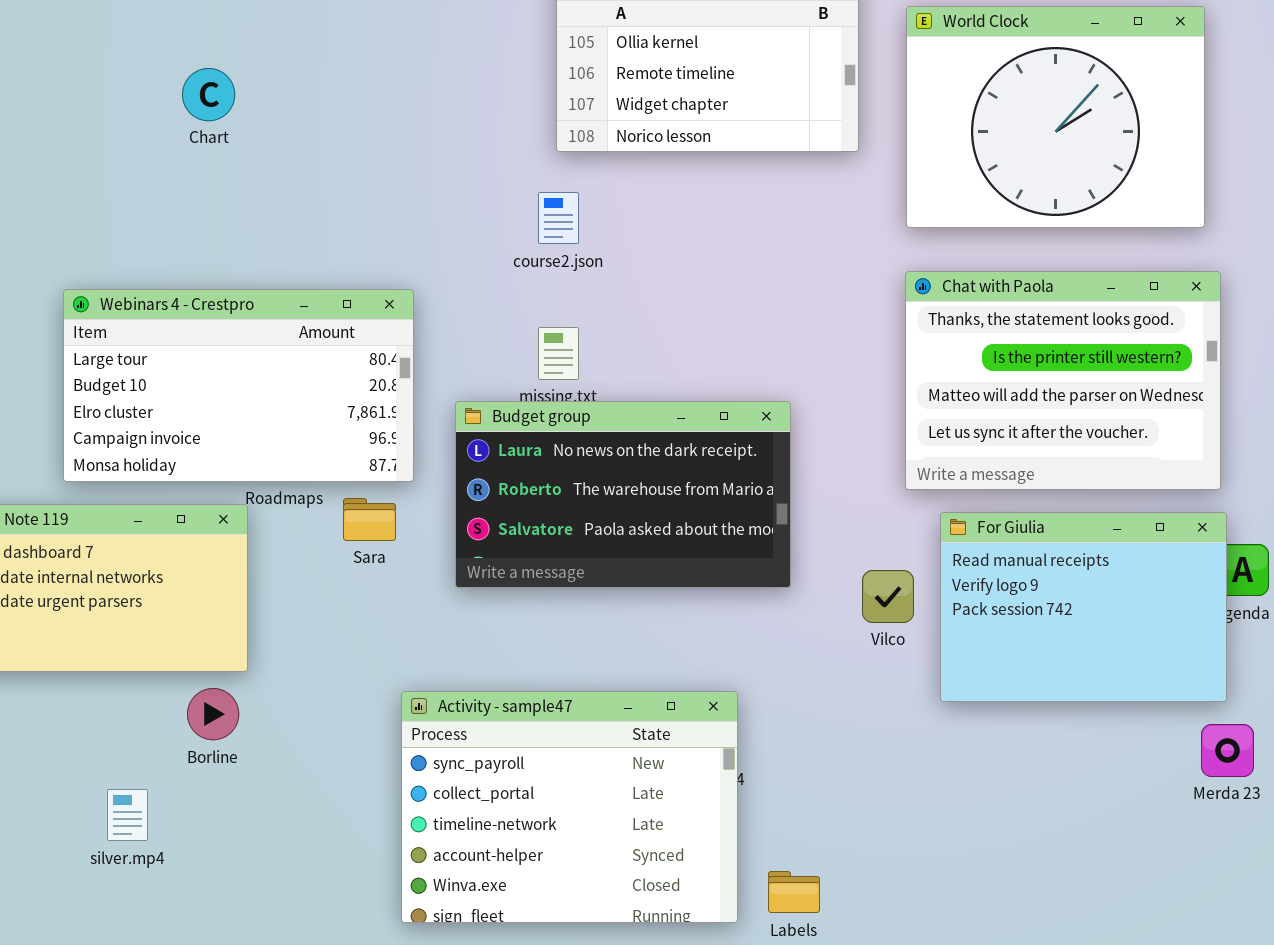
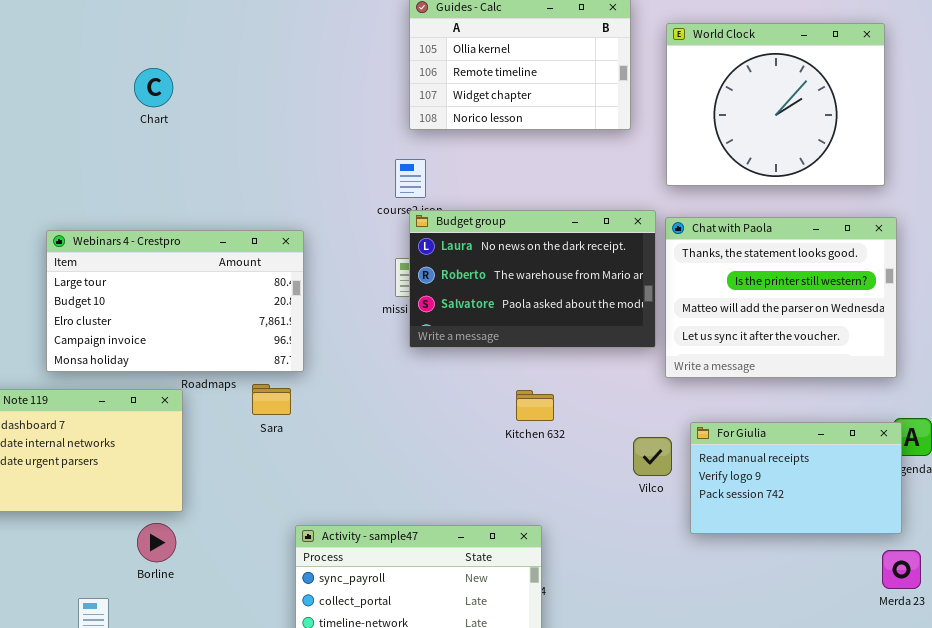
Budget group: [455,401,791,588] -> [409,210,656,348], moved
For Giulia: [940,512,1227,702] -> [690,422,902,534], resized

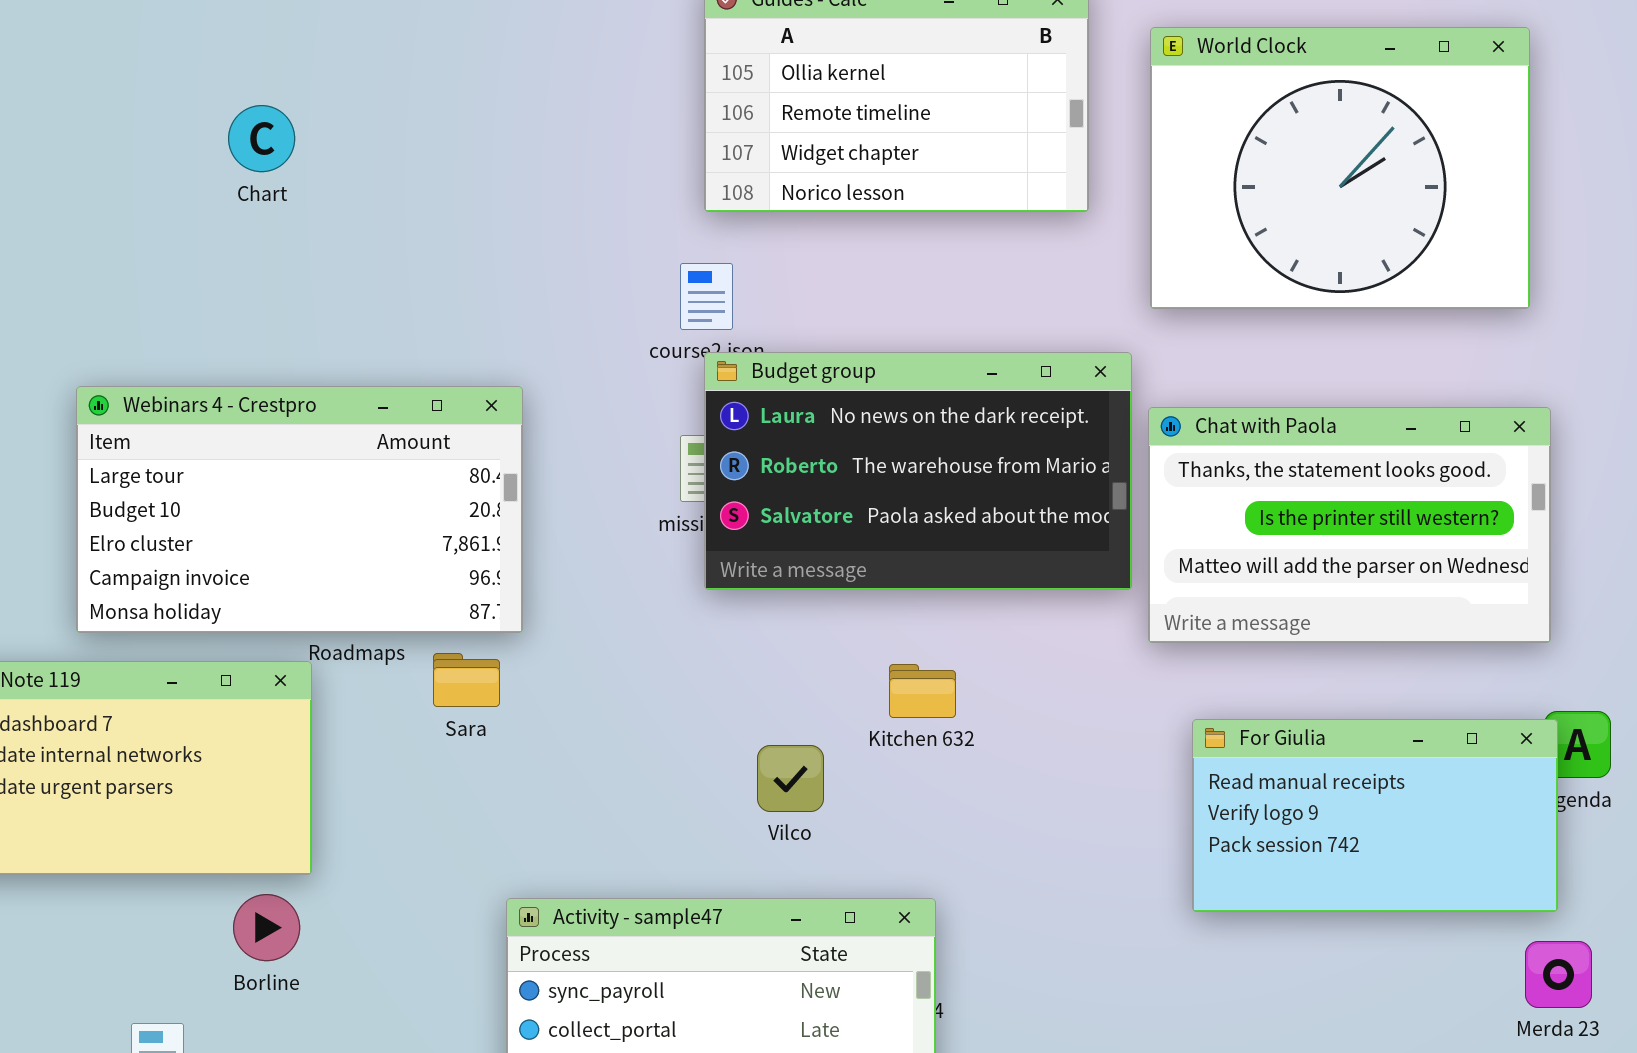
Chat with Paola: [665,217,897,378] -> [1148,407,1551,643], resized
Vilco: [633,437,672,476] -> [757,745,824,812], moved

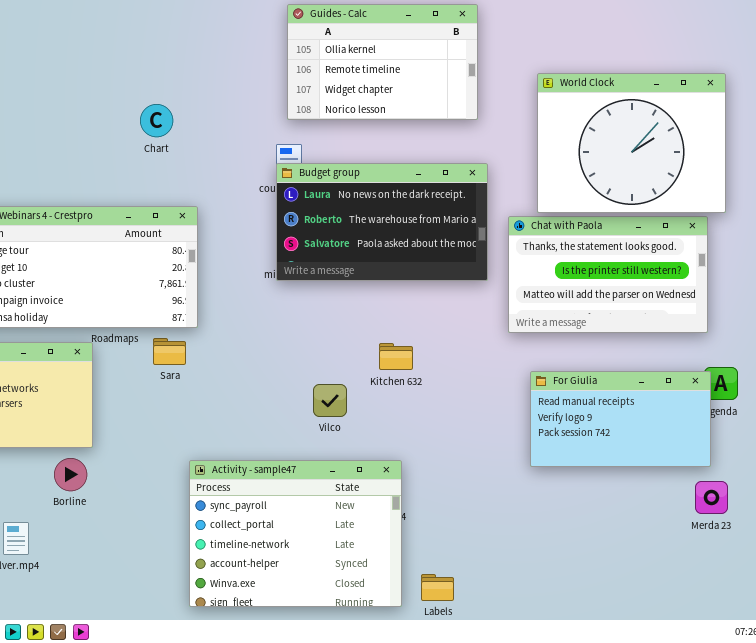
World Clock: [1150,27,1530,309] -> [537,73,726,213], moved
Chart: [228,105,295,172] -> [140,104,173,137], moved
Budget group: [704,352,1132,590] -> [276,163,488,281], moved

